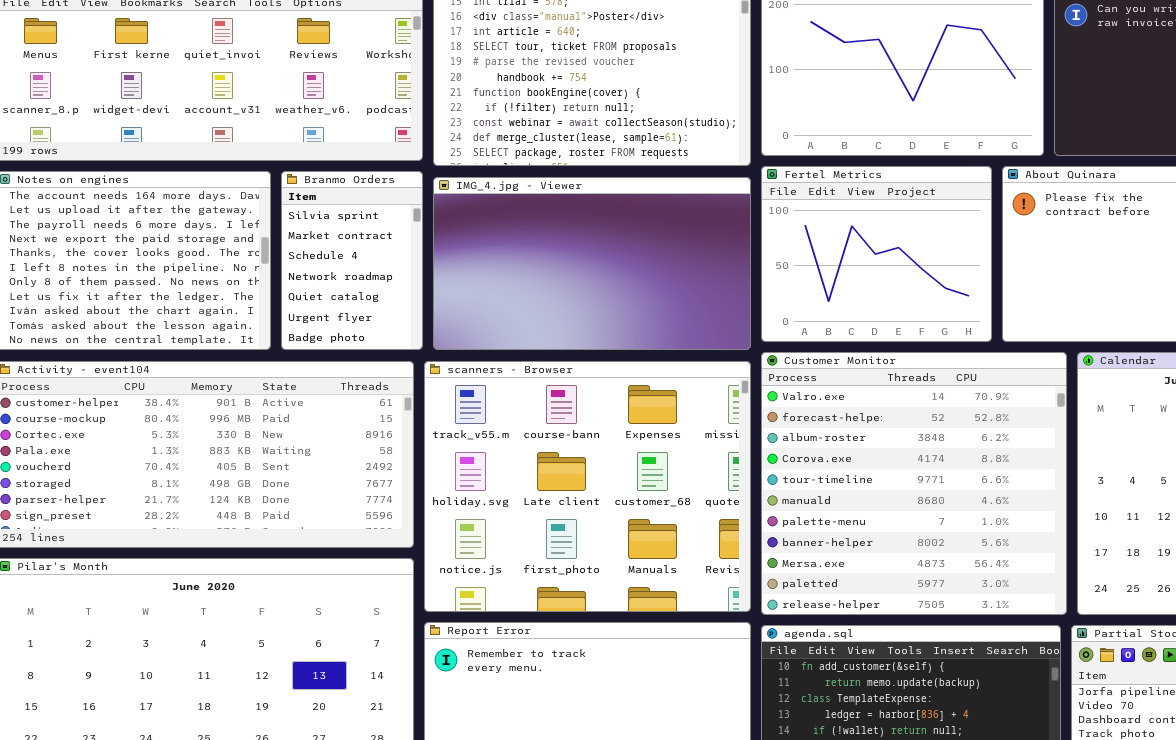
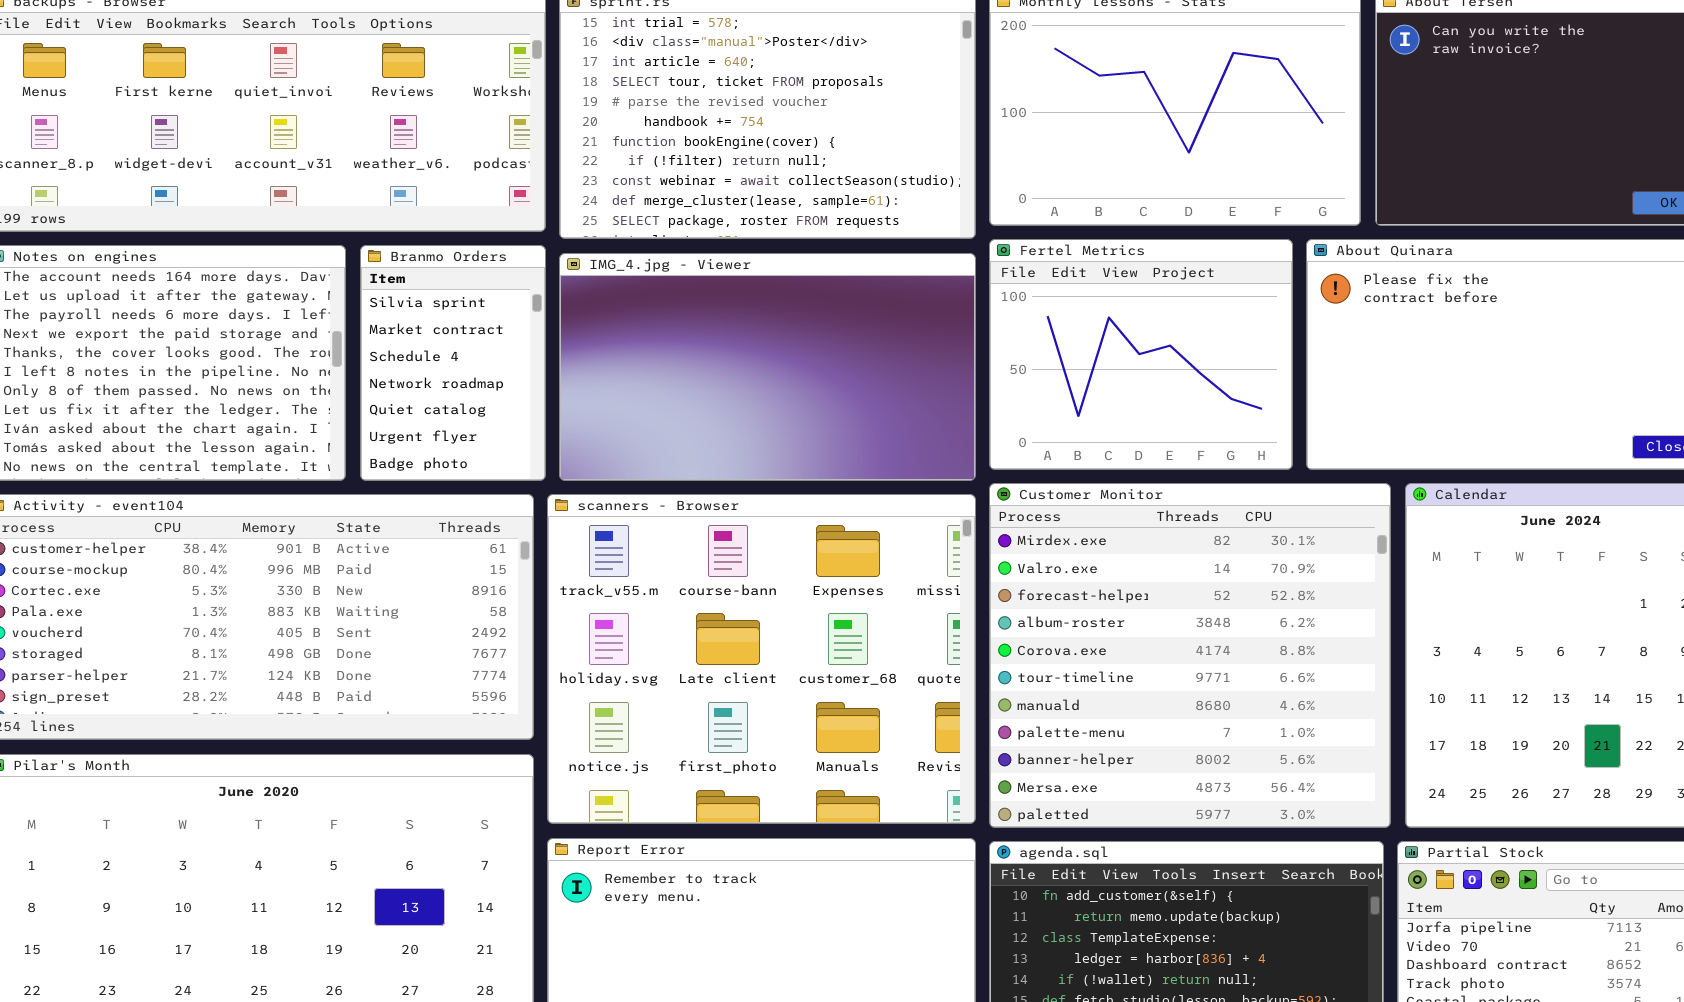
Customer Monitor: [761,352,1067,615] -> [989,483,1391,828], scrolled up 1 row

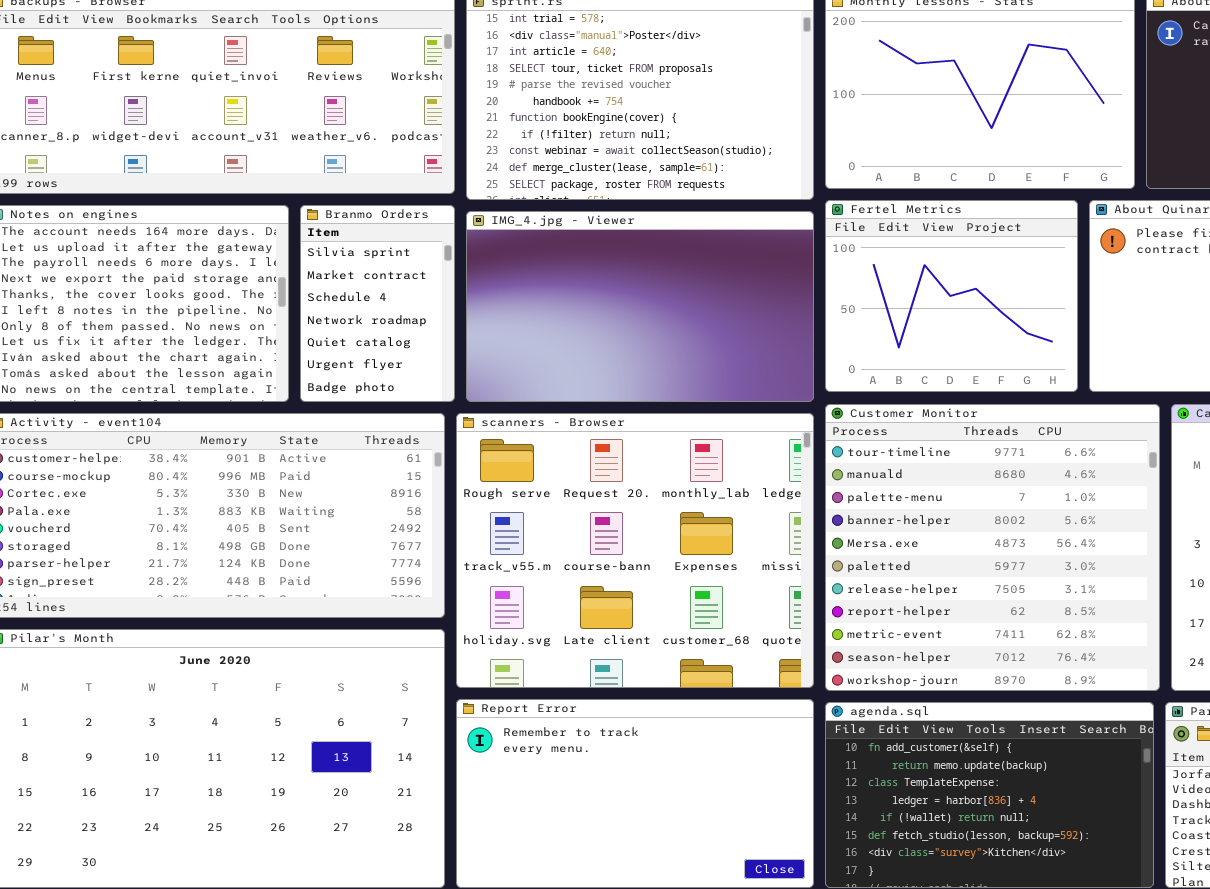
Customer Monitor: [989,483,1391,828] -> [825,404,1160,691], scrolled down 5 rows
scanners - Browser: [547,494,976,824] -> [456,413,814,688], scrolled up 1 row

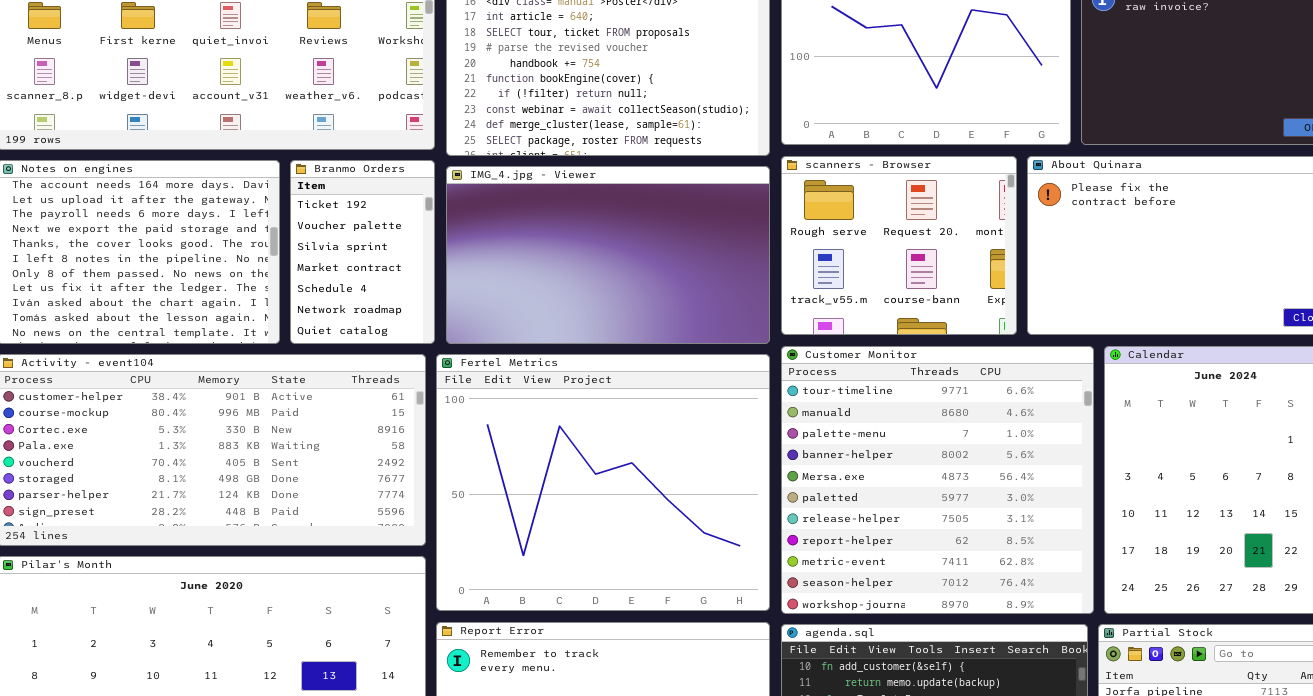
Fertel Metrics: [825,200,1078,392] -> [436,354,770,611], moved, resized
Branmo Orders: [300,205,455,402] -> [290,160,435,344], scrolled up 2 rows
scanners - Browser: [456,413,814,688] -> [781,156,1017,335], moved, resized

